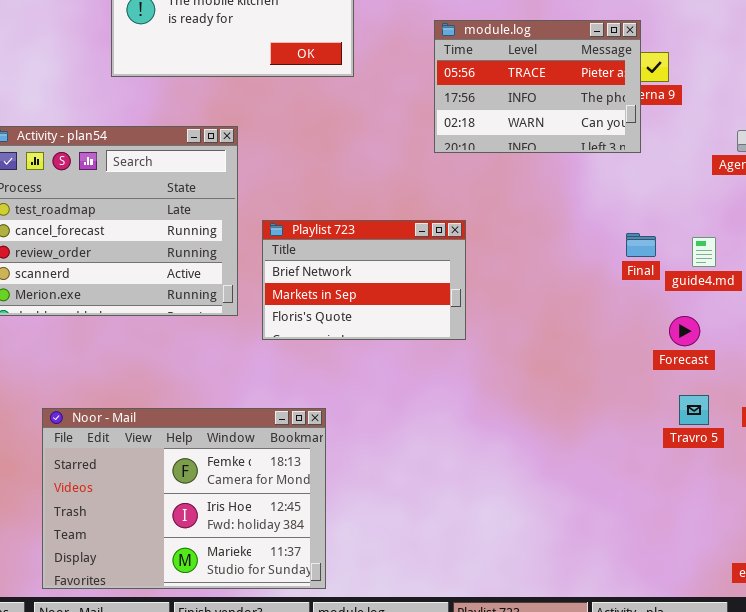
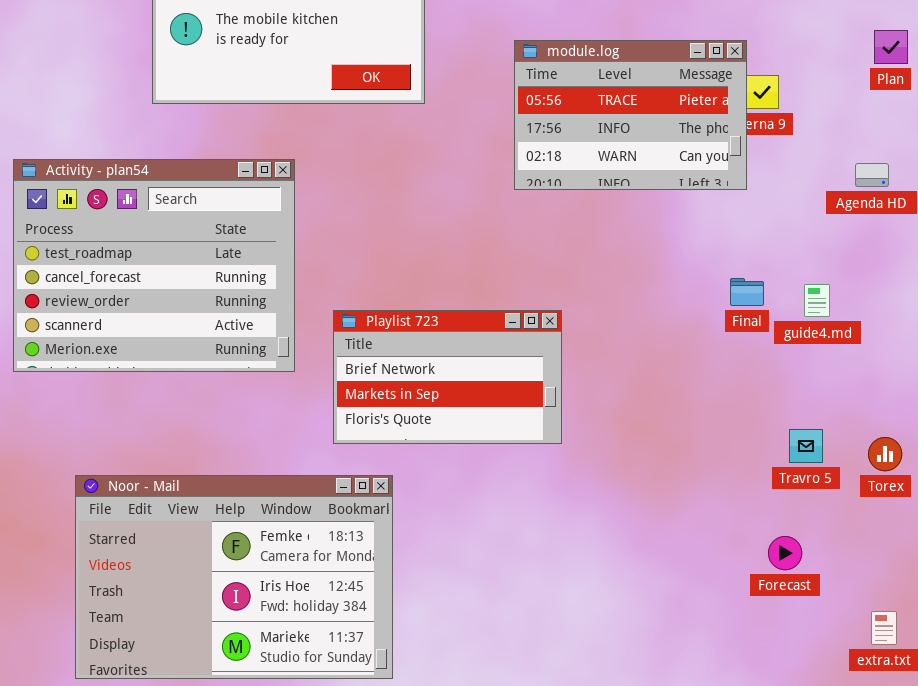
Playlist 723: [262,220,466,340] -> [333,310,562,444], moved
Forecast: [669,316,700,346] -> [768,536,802,570], moved
Travro 5: [679,395,709,425] -> [789,429,823,463], moved

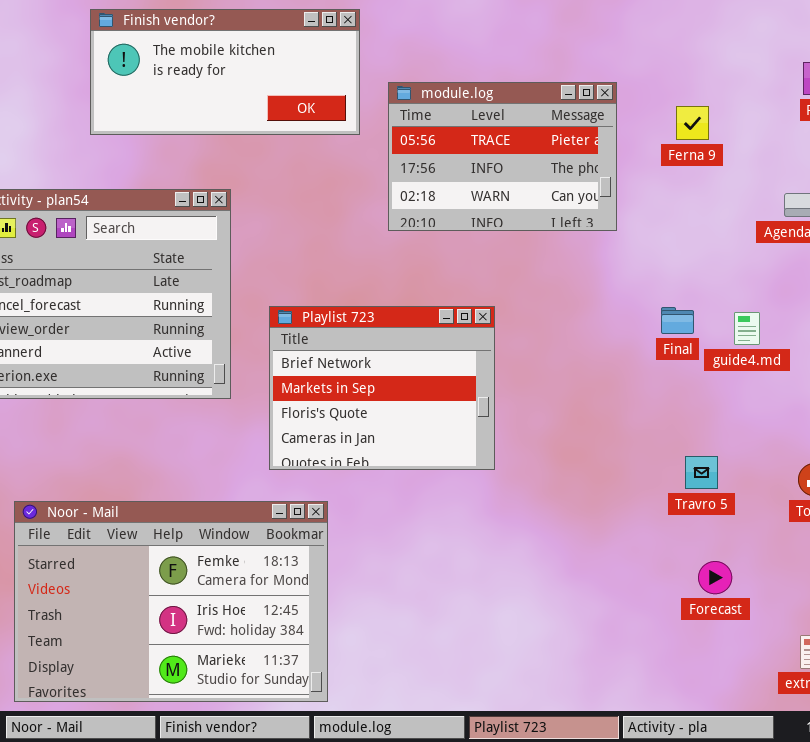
module.log: [514,40,747,190] -> [388,82,617,231], moved
Playlist 723: [333,310,562,444] -> [269,306,495,470], resized
Travro 5: [789,429,823,463] -> [685,456,718,489], moved

